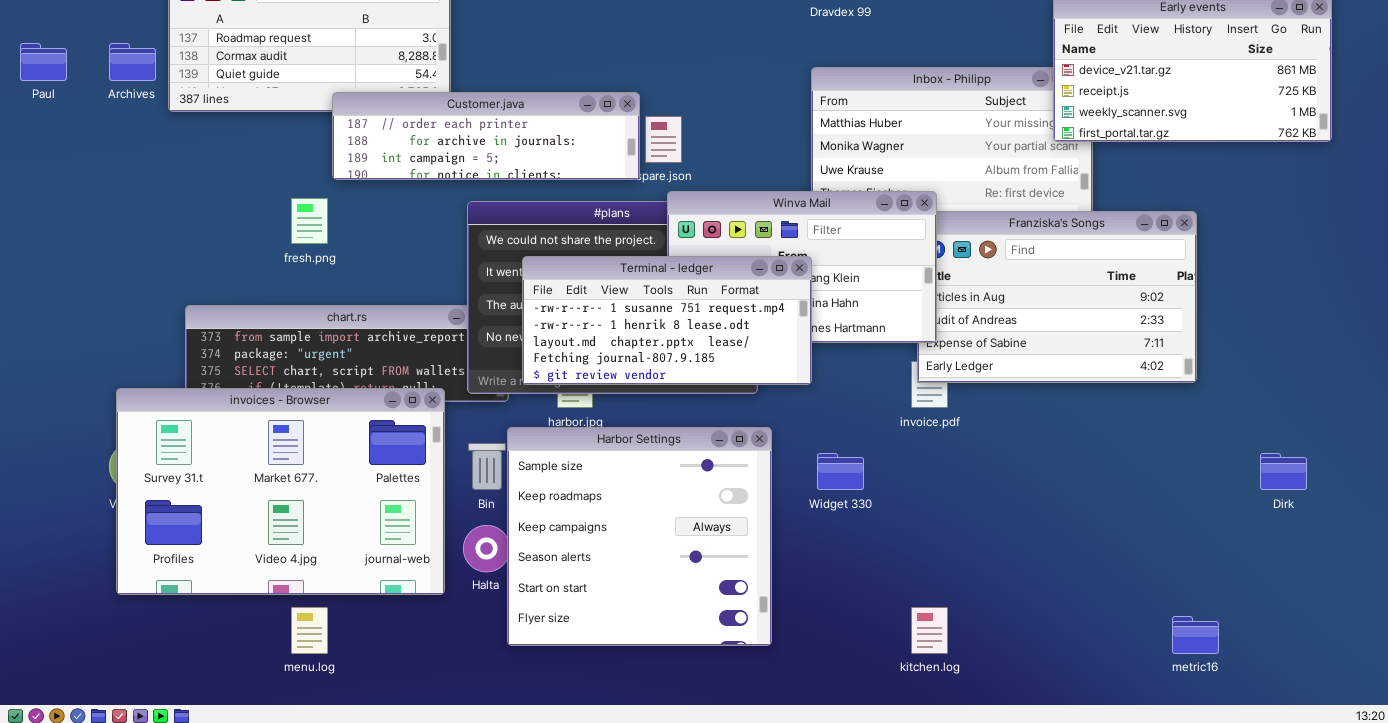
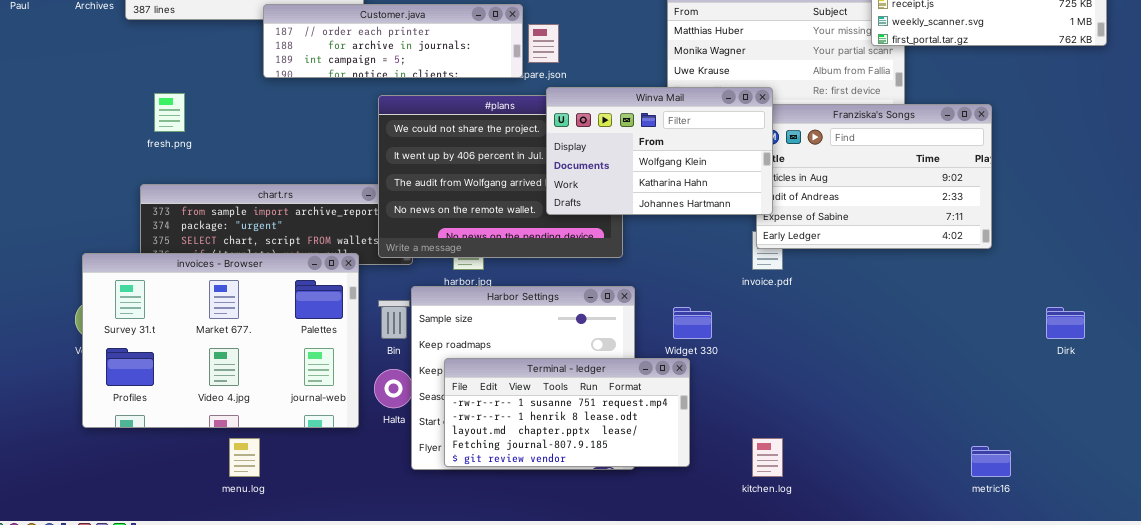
fresh.png: [291,198,328,244] -> [154,93,185,132], moved
Terminal - ledger: [522,256,812,385] -> [444,358,690,467], moved

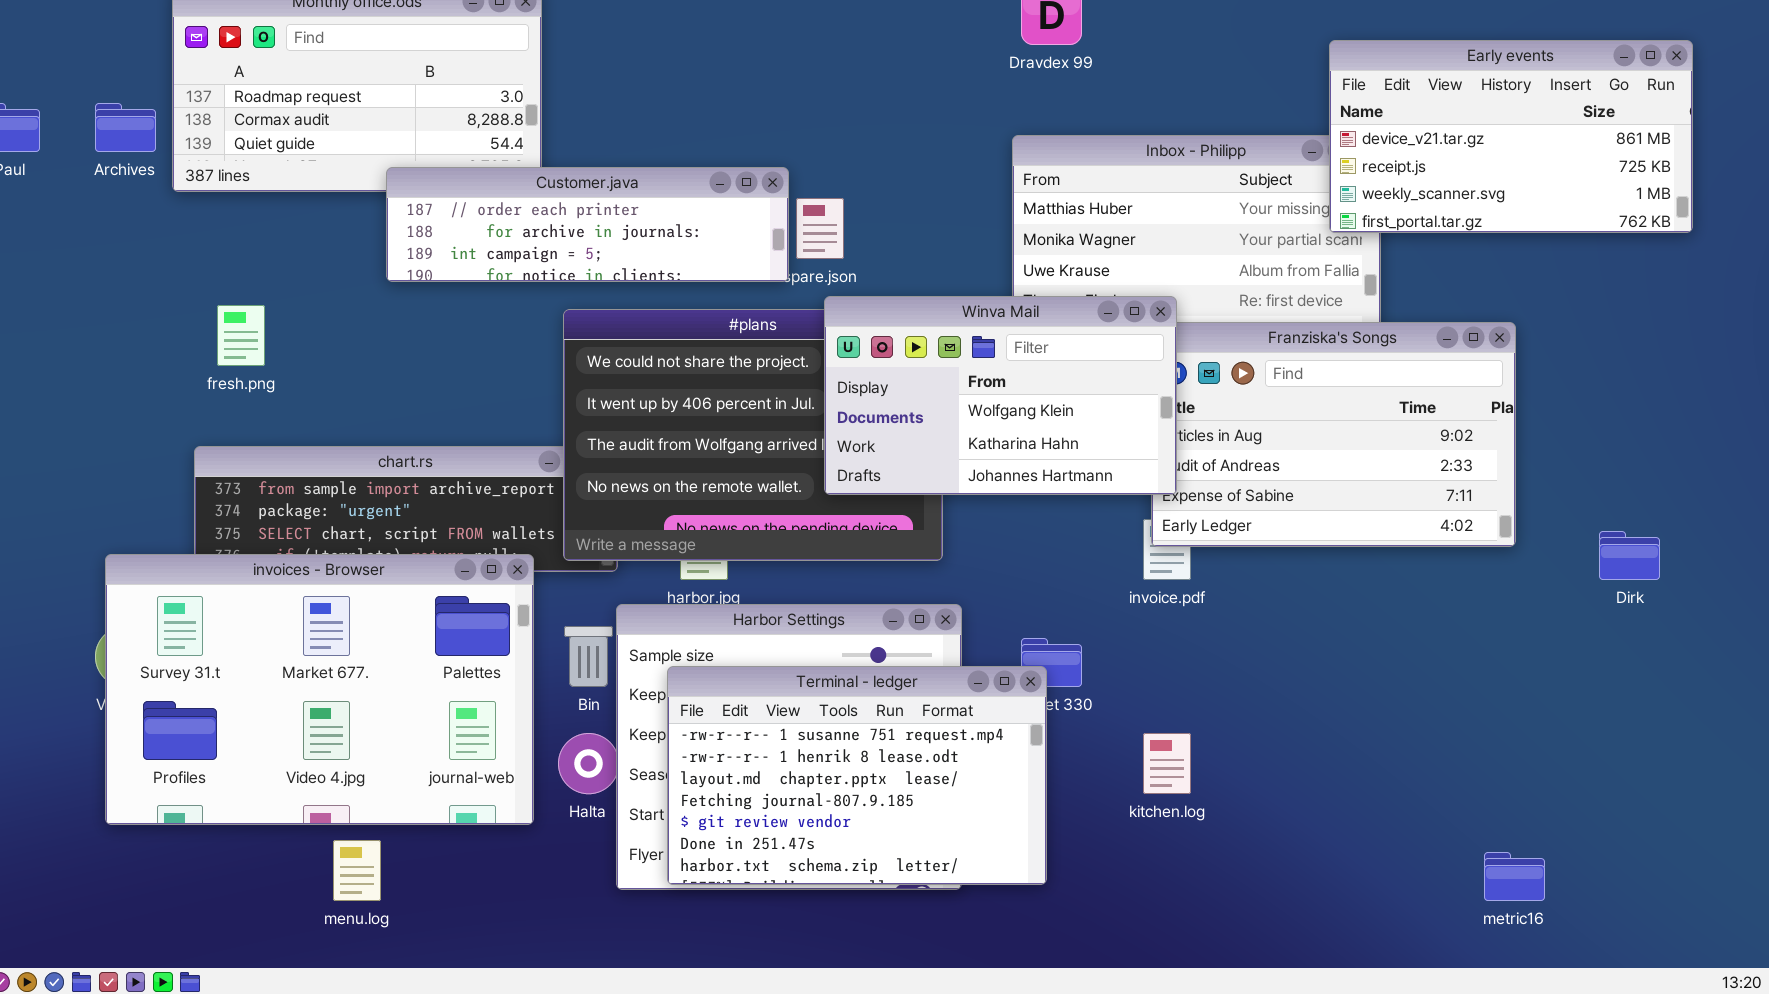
Dirk: [1046,307,1085,339] -> [1599,531,1660,580], moved
Terminal - ledger: [444,358,690,467] -> [667,666,1047,885], resized
kitchen.log: [752,438,783,477] -> [1143,733,1191,794], moved

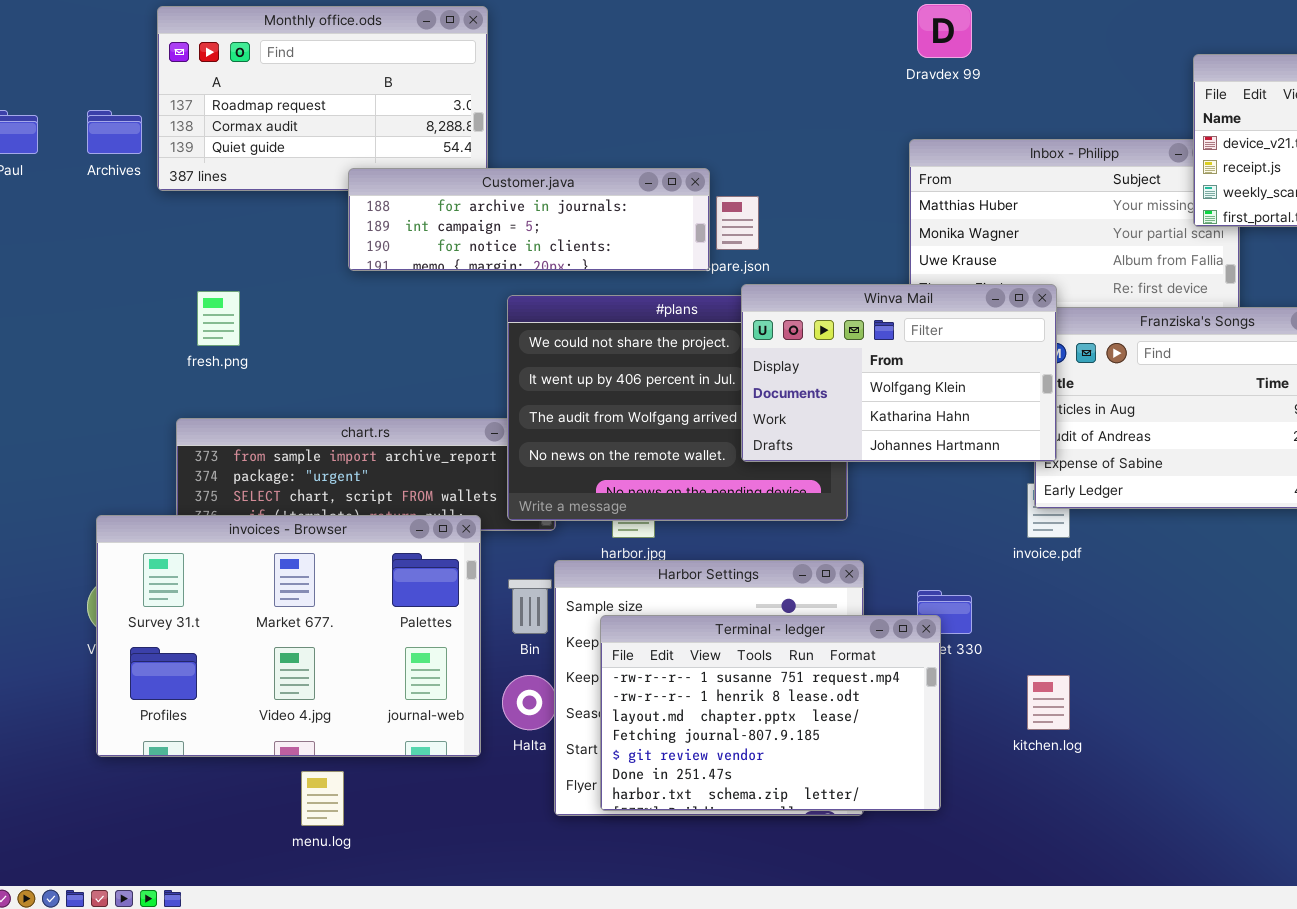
Customer.java: [386,167,789,282] -> [348,168,710,271], scrolled down 1 row

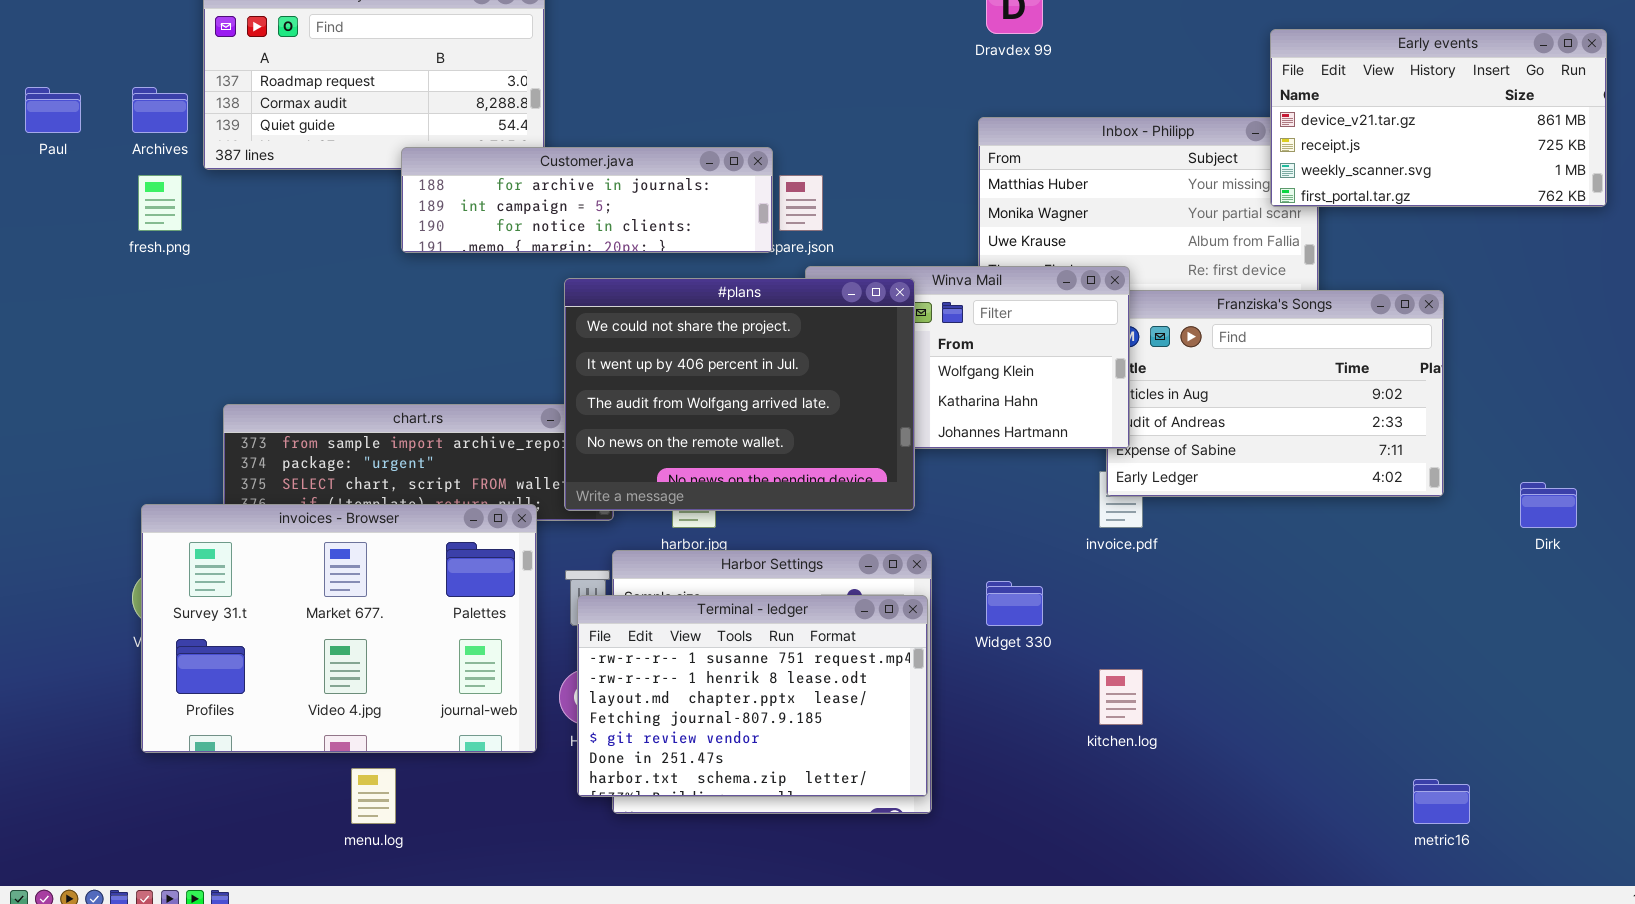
fresh.png: [197,291,240,346] -> [138,175,182,231], moved
#plans: [507,295,848,521] -> [564,278,915,511], raised
Terminal - ledger: [600,615,941,811] -> [577,595,928,797], moved

